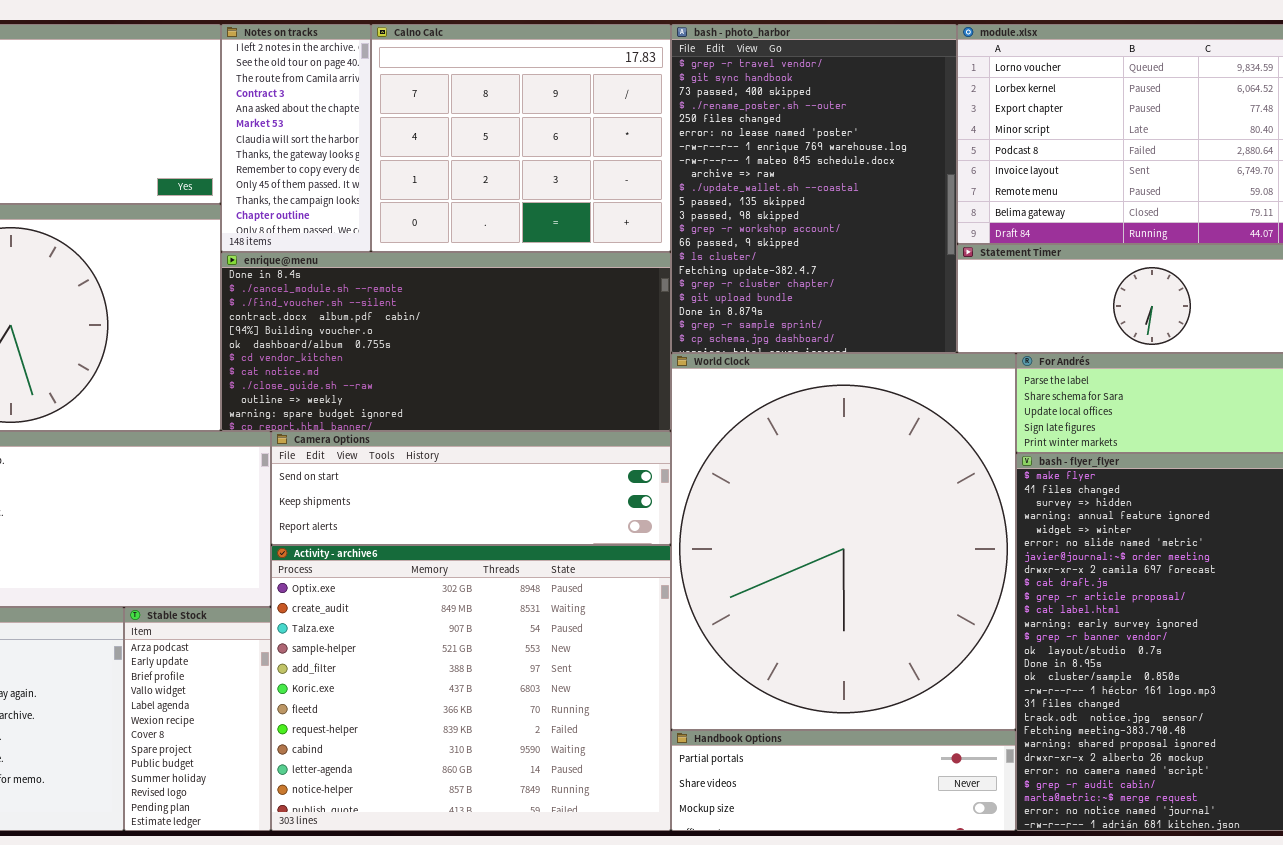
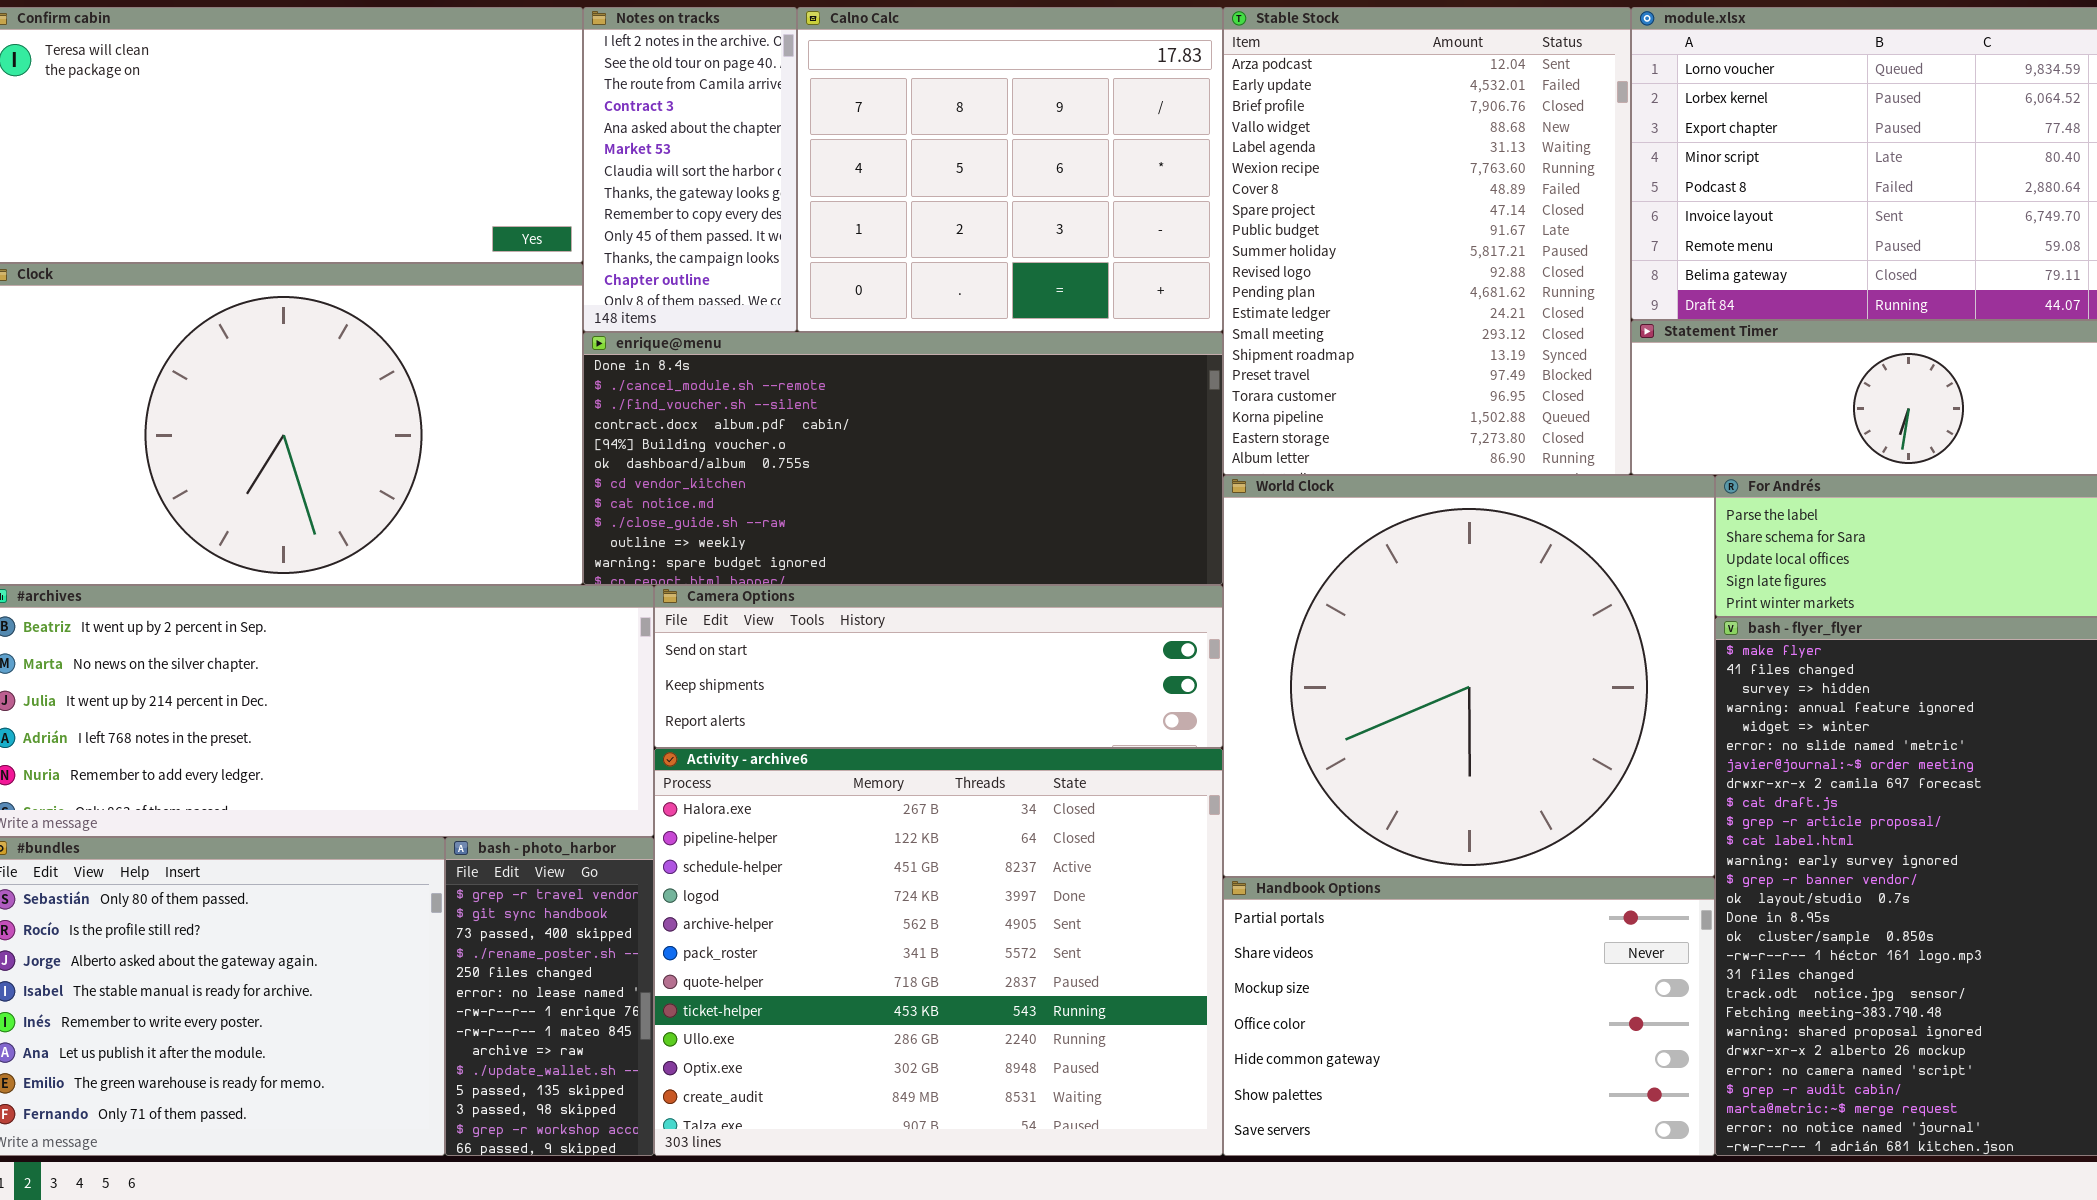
bash - photo_harbor: [671,24,957,353] -> [445,837,654,1156], moved, resized
World Clock: [671,353,1016,730] -> [1223,475,1715,877], resized
Activity - archive6: [271,545,671,831] -> [654,748,1223,1156], scrolled up 9 rows
Stable Stock: [124,607,271,831] -> [1223,7,1631,475], moved, resized
Handbook Options: [671,730,1016,831] -> [1223,877,1715,1156], resized

